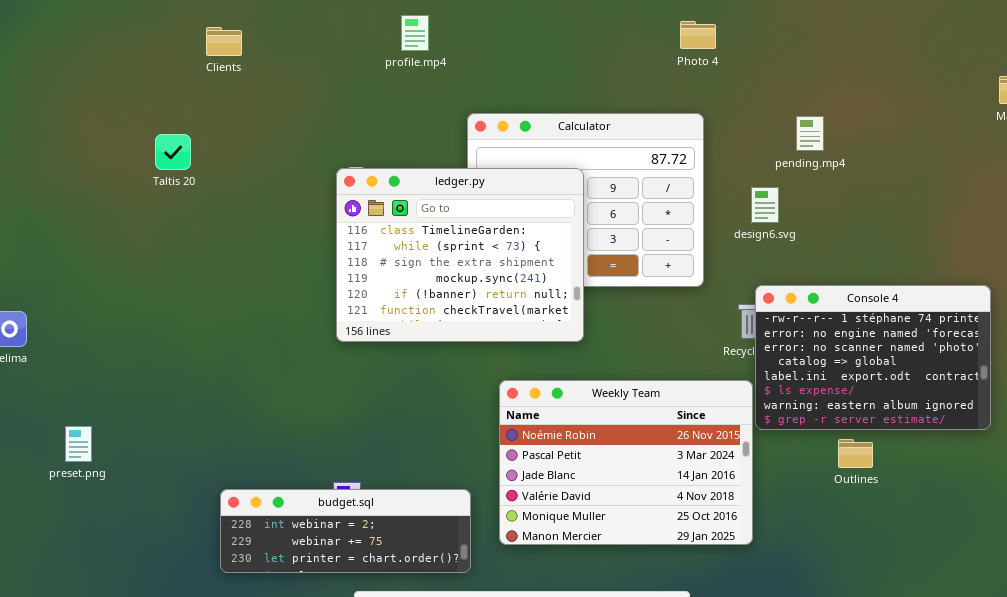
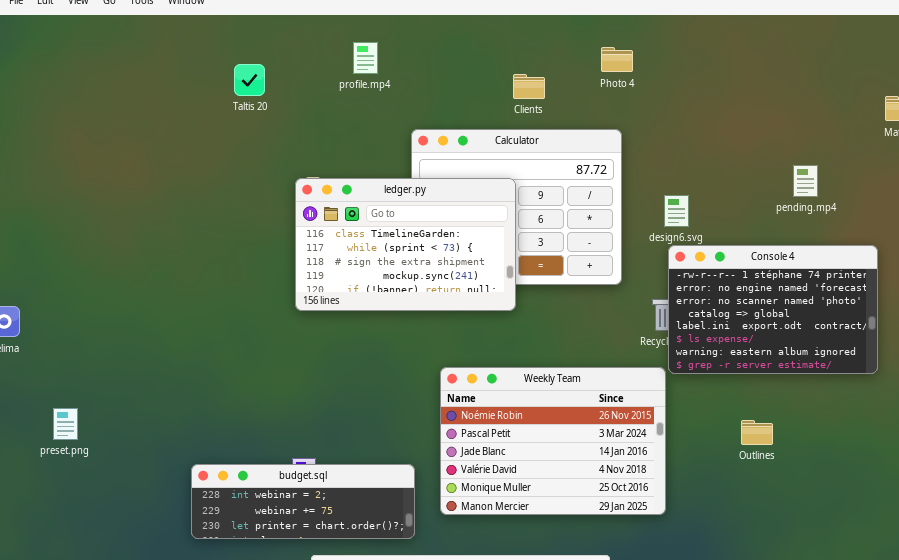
Clients: [206,27,242,56] -> [513,74,545,99], moved
pending.mp4: [796,116,824,151] -> [793,165,818,197], moved
Taltis 20: [155,134,191,170] -> [234,64,265,96], moved
ledger.py: [336,168,584,342] -> [295,178,516,311], resized
Console 4: [755,285,991,430] -> [668,245,878,374], moved

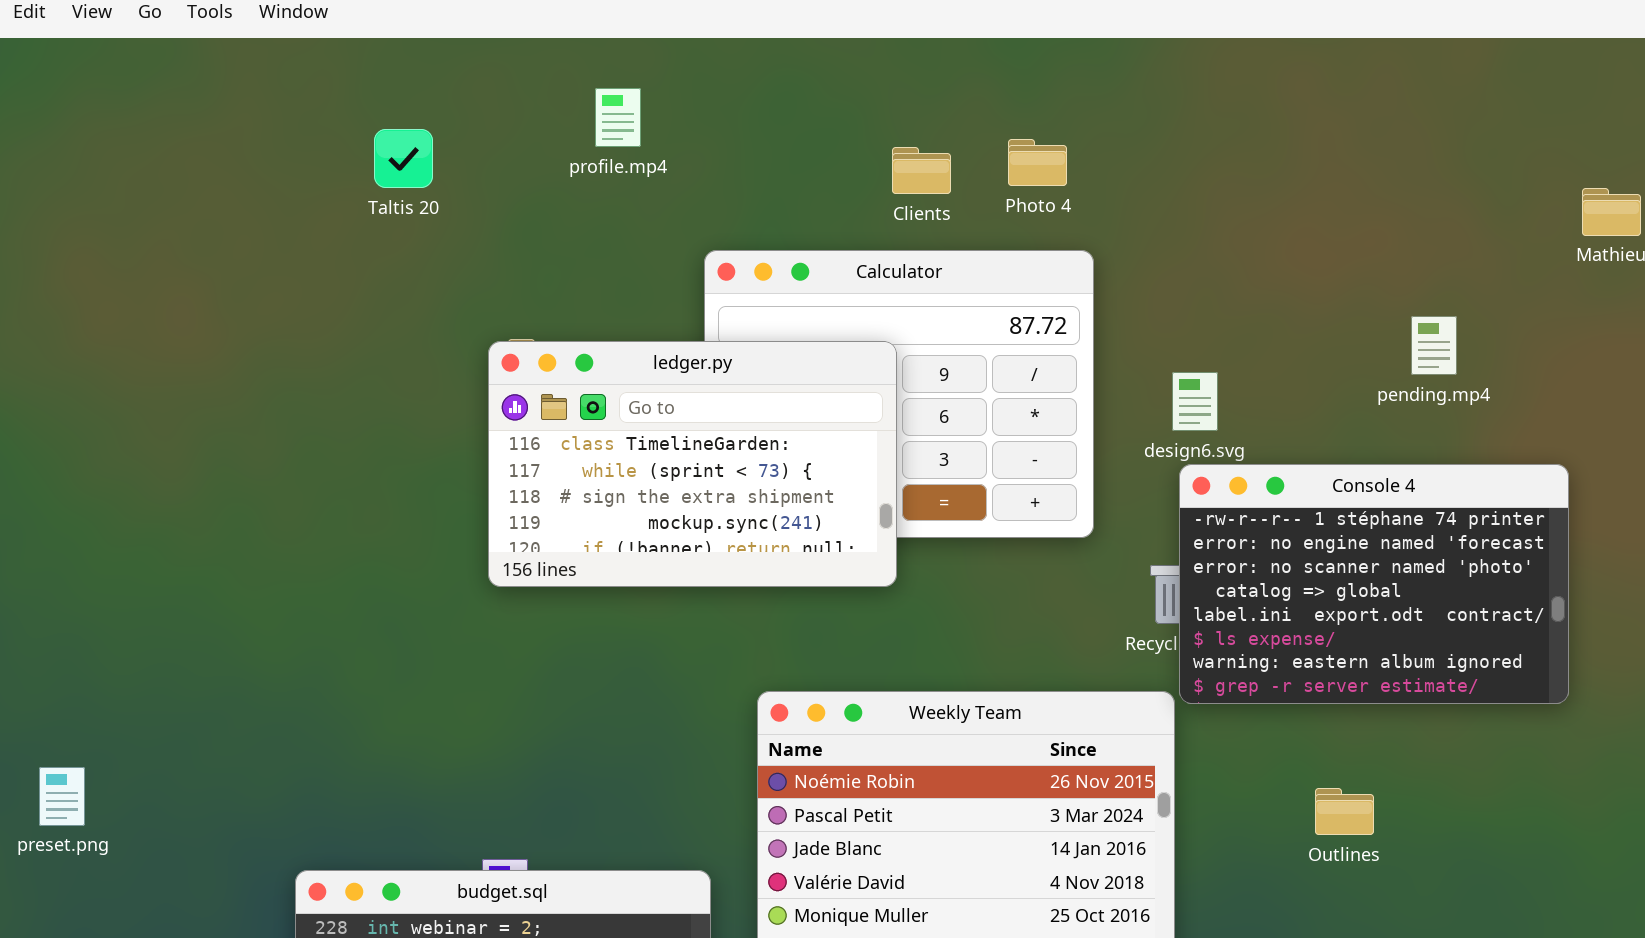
Photo 4: [601,47,633,72] -> [1008,139,1067,186], moved

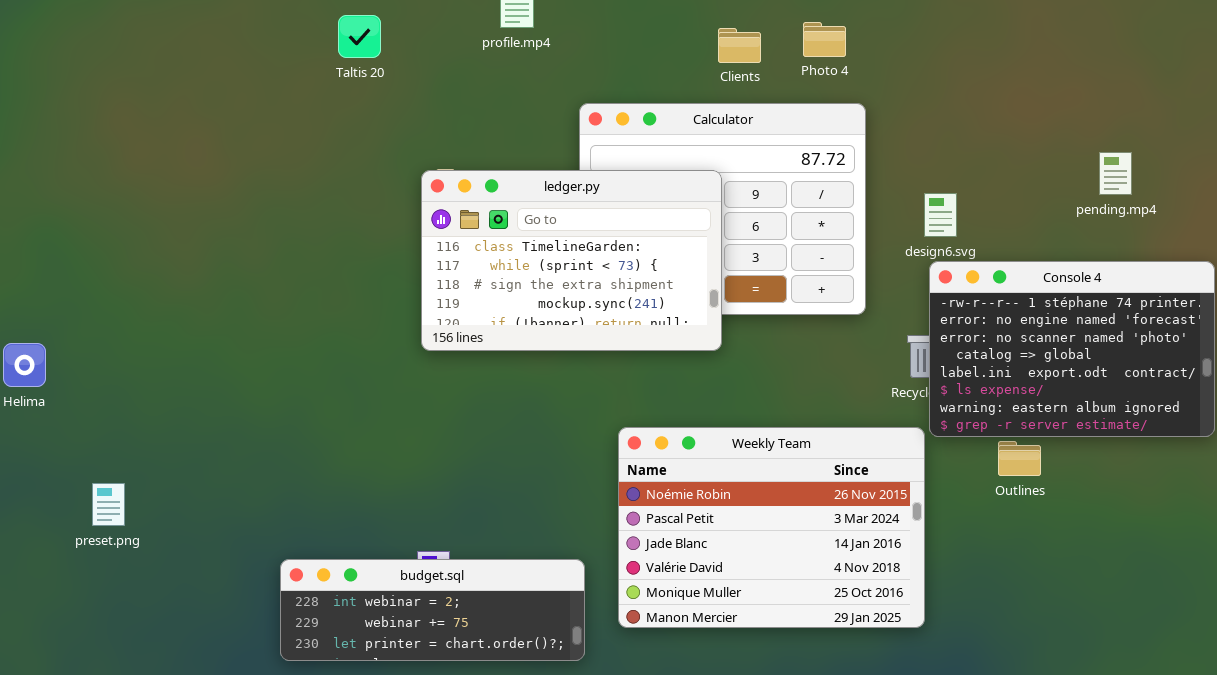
Outlines: [1315,788,1374,835] -> [998,441,1041,476], moved

